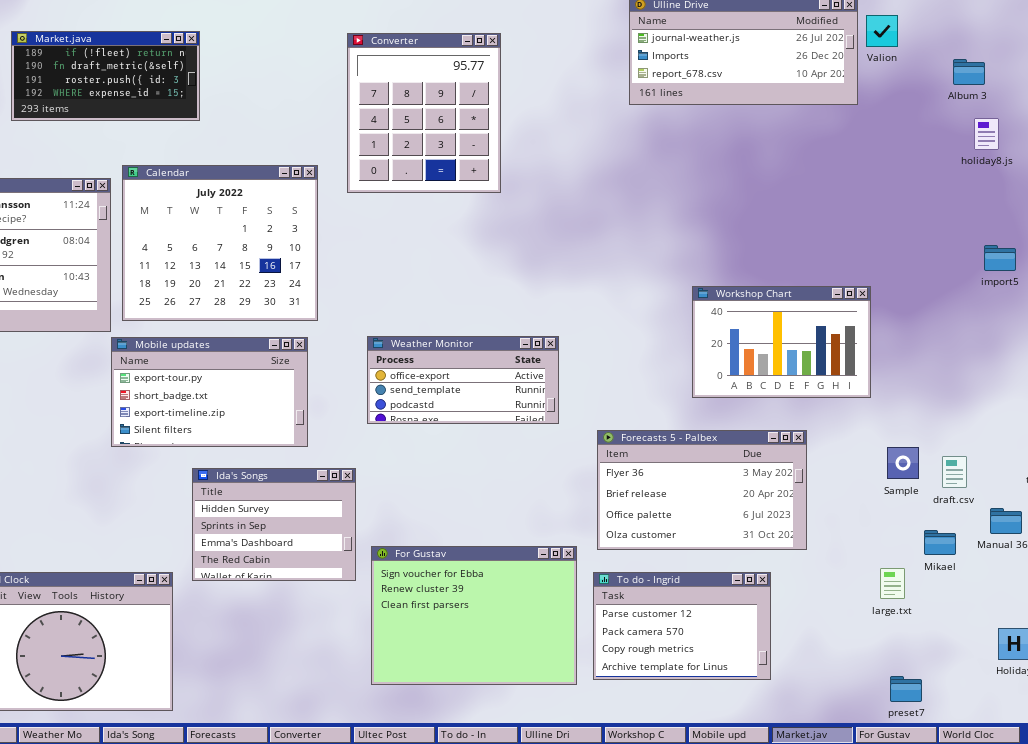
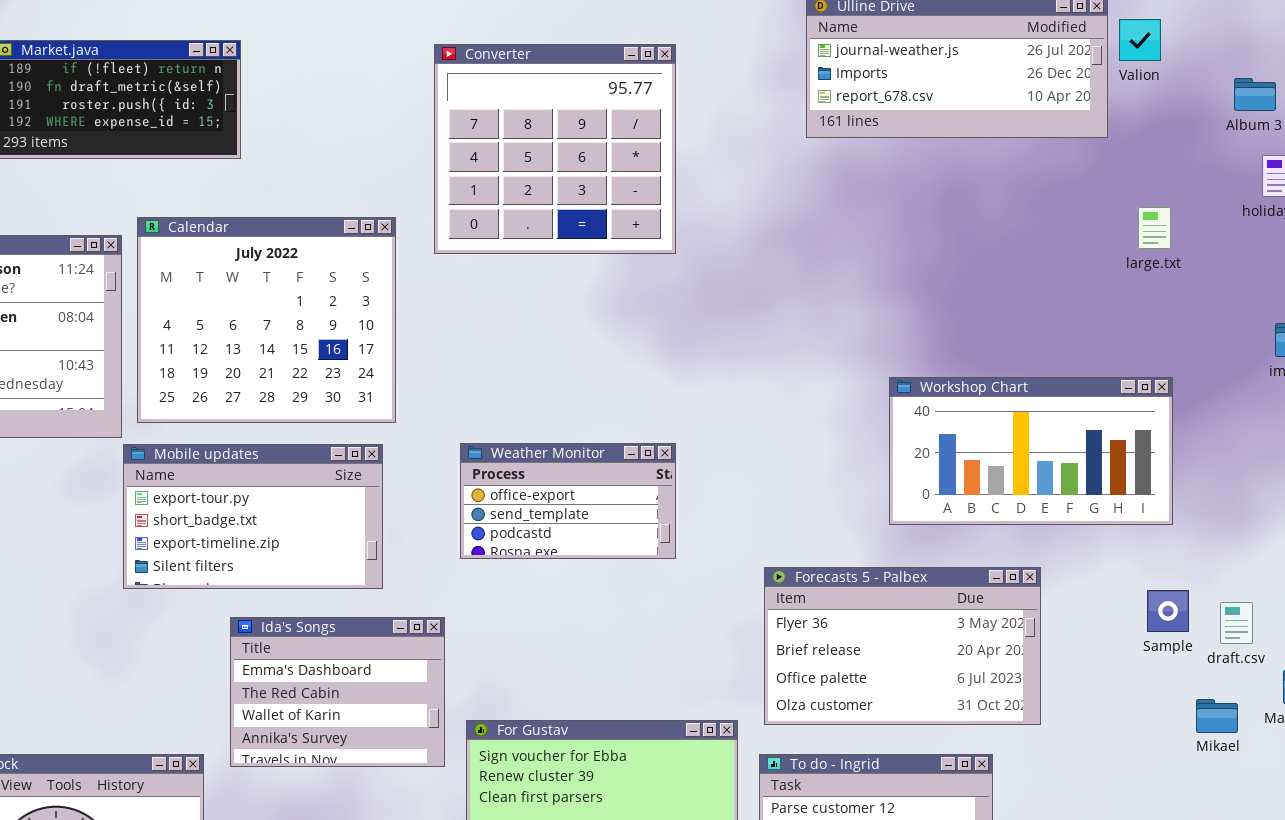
Converter: [347,33,501,193] -> [434,44,676,254], resized
Workshop Chart: [692,286,871,398] -> [889,377,1173,525], resized
Weather Monitor: [367,336,559,424] -> [460,443,676,559], resized
Ida's Songs: [192,468,356,581] -> [230,617,445,767], scrolled down 2 rows
large.txt: [880,568,905,599] -> [1138,207,1171,249], moved

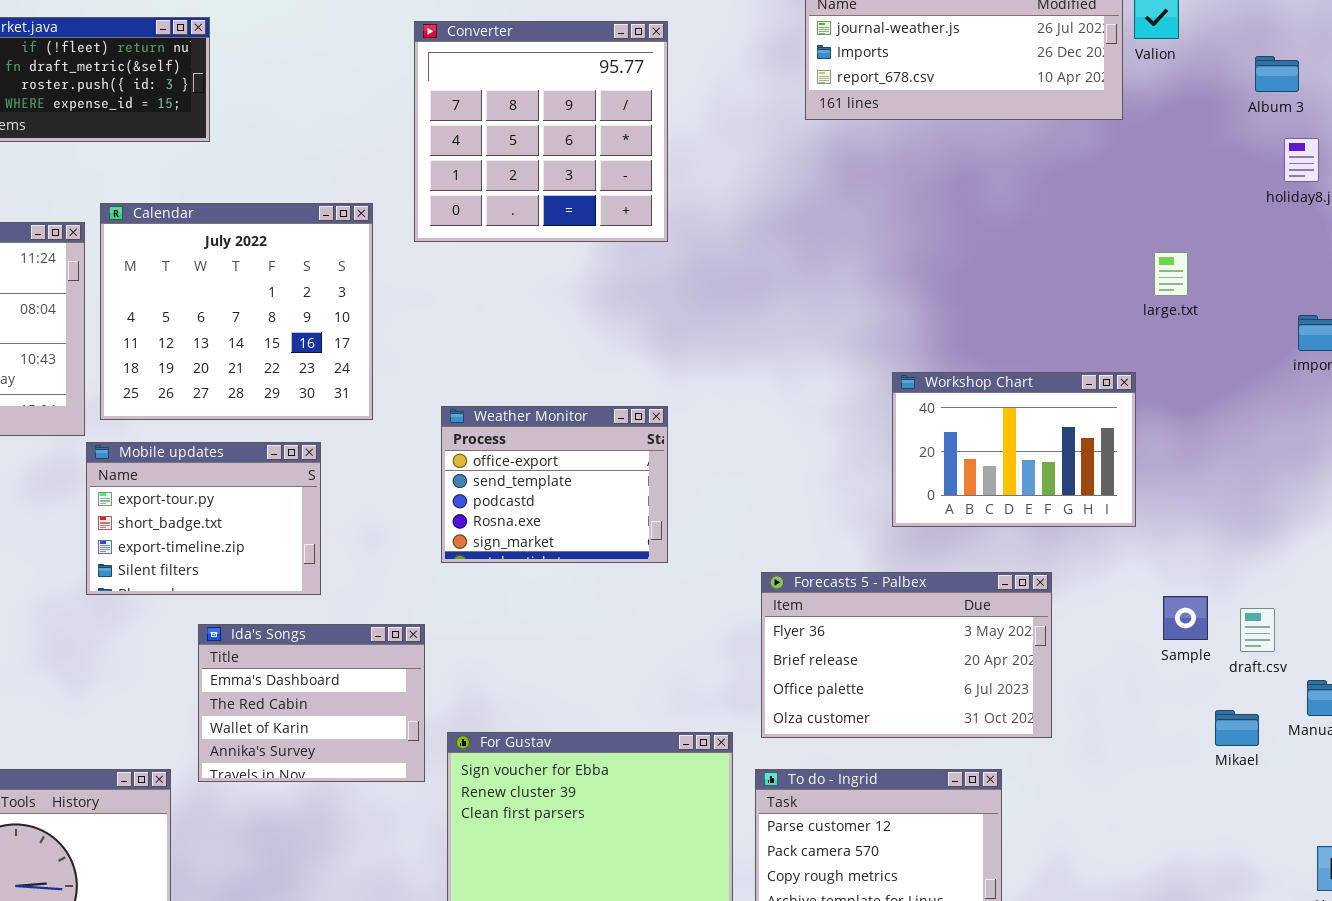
large.txt: [1138,207,1171,249] -> [1154,252,1188,296], moved
Workshop Chart: [889,377,1173,525] -> [892,372,1136,527], resized
Weather Monitor: [460,443,676,559] -> [441,406,668,563], resized
Mobile updates: [123,444,383,589] -> [86,442,321,595], resized

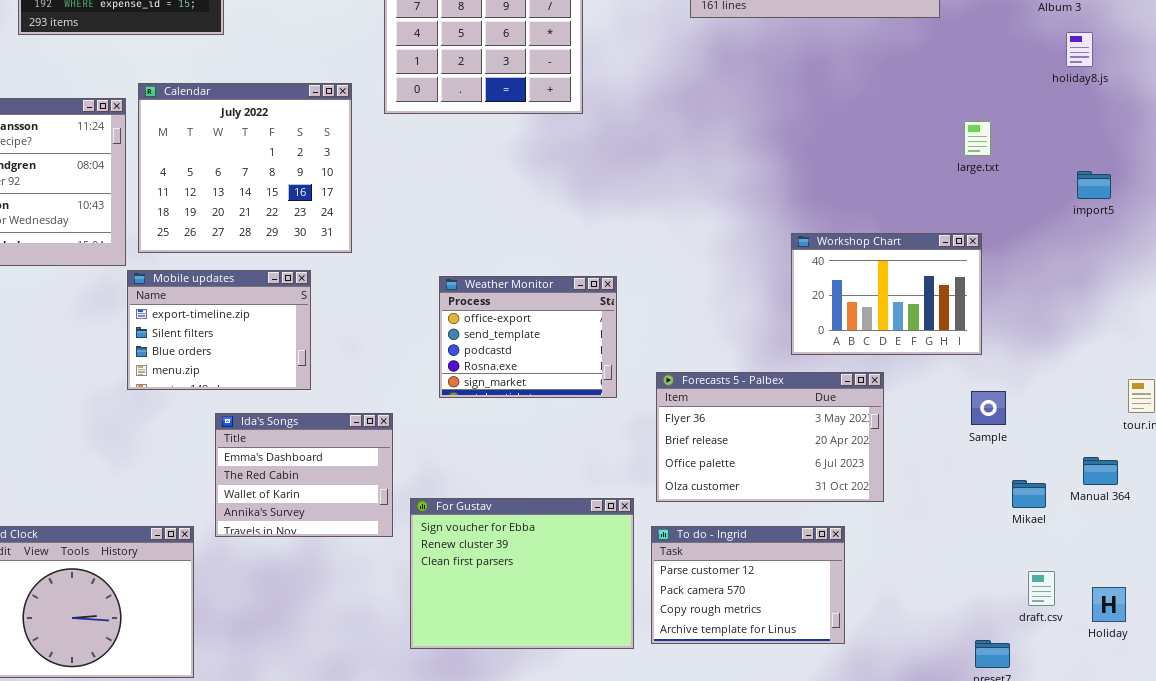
Workshop Chart: [892,372,1136,527] -> [791,233,982,355], moved
Weather Monitor: [441,406,668,563] -> [439,276,617,398], moved
Mobile updates: [86,442,321,595] -> [127,270,311,390], scrolled down 2 rows
draft.csv: [1240,608,1275,652] -> [1028,571,1055,606], moved

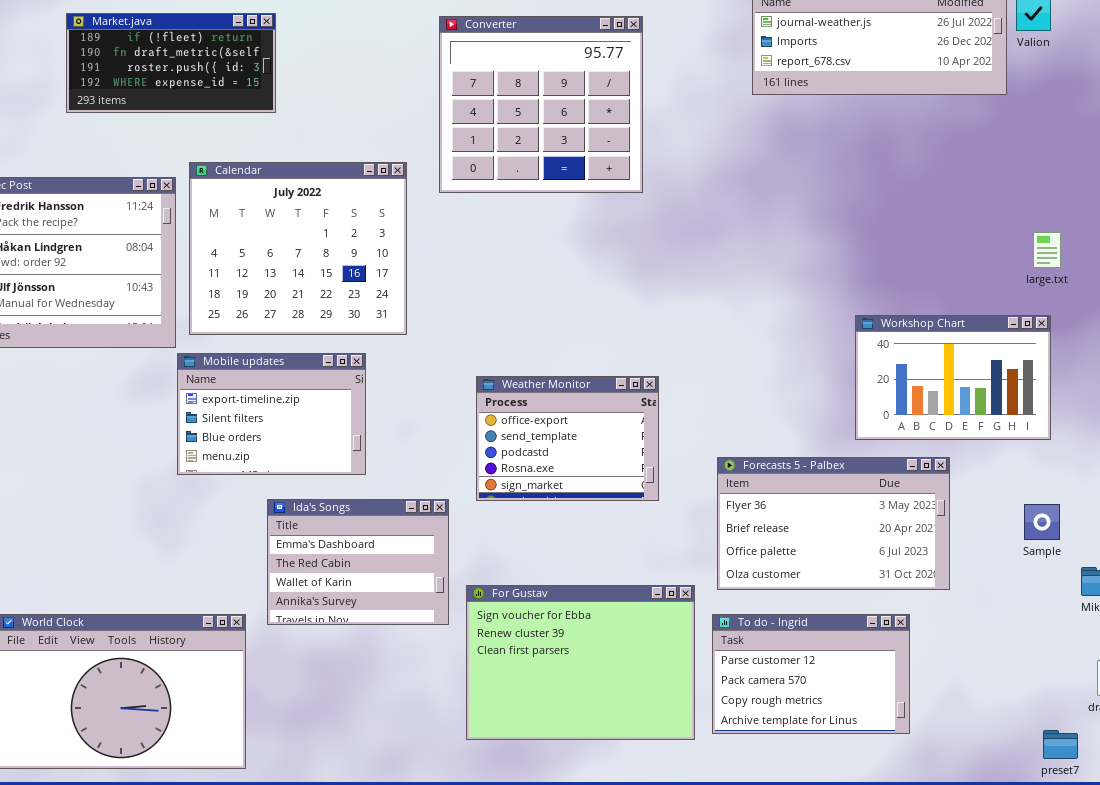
large.txt: [964,121,991,156] -> [1033,232,1061,268], moved
Weather Monitor: [439,276,617,398] -> [476,376,659,501], moved
Sample: [971,391,1006,425] -> [1024,504,1060,540], moved

